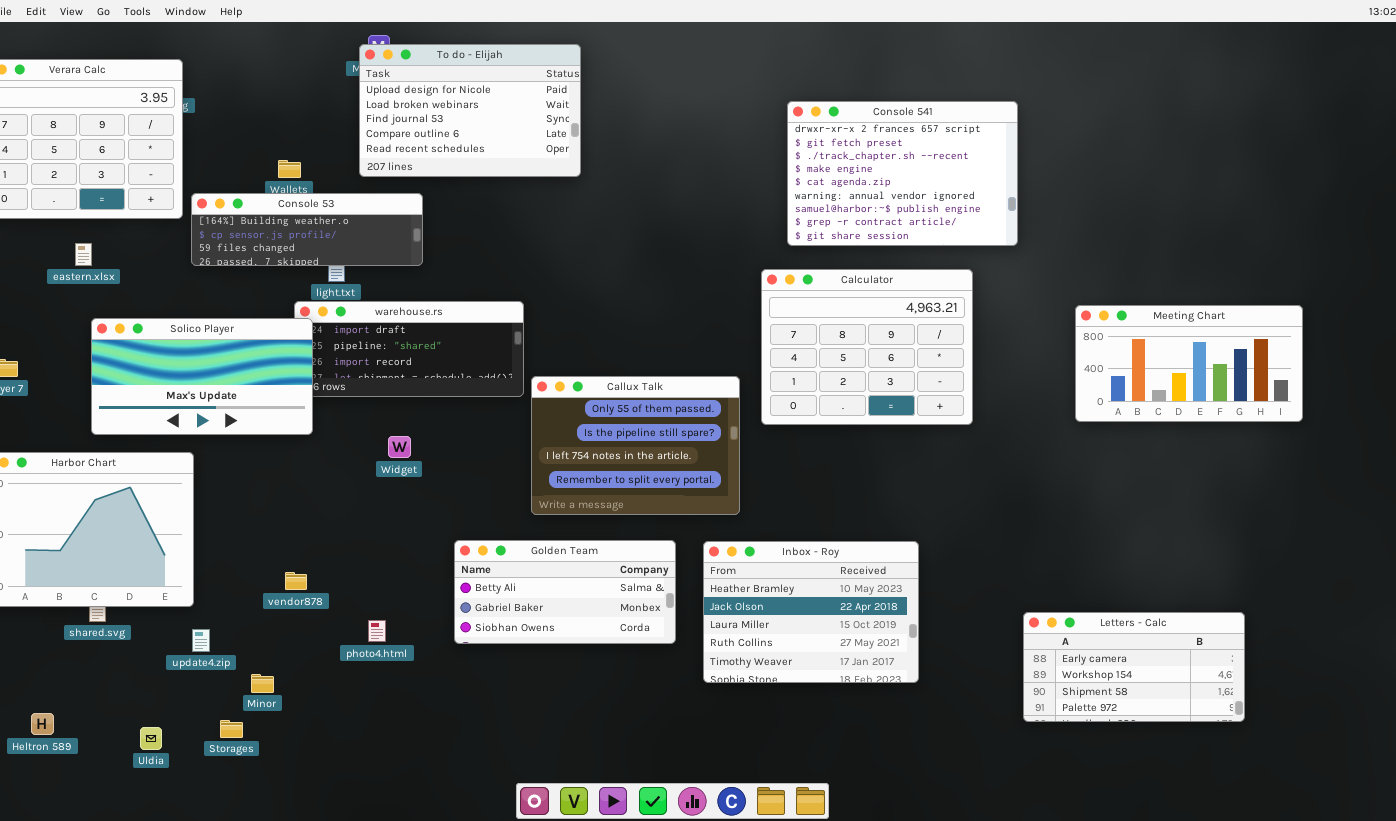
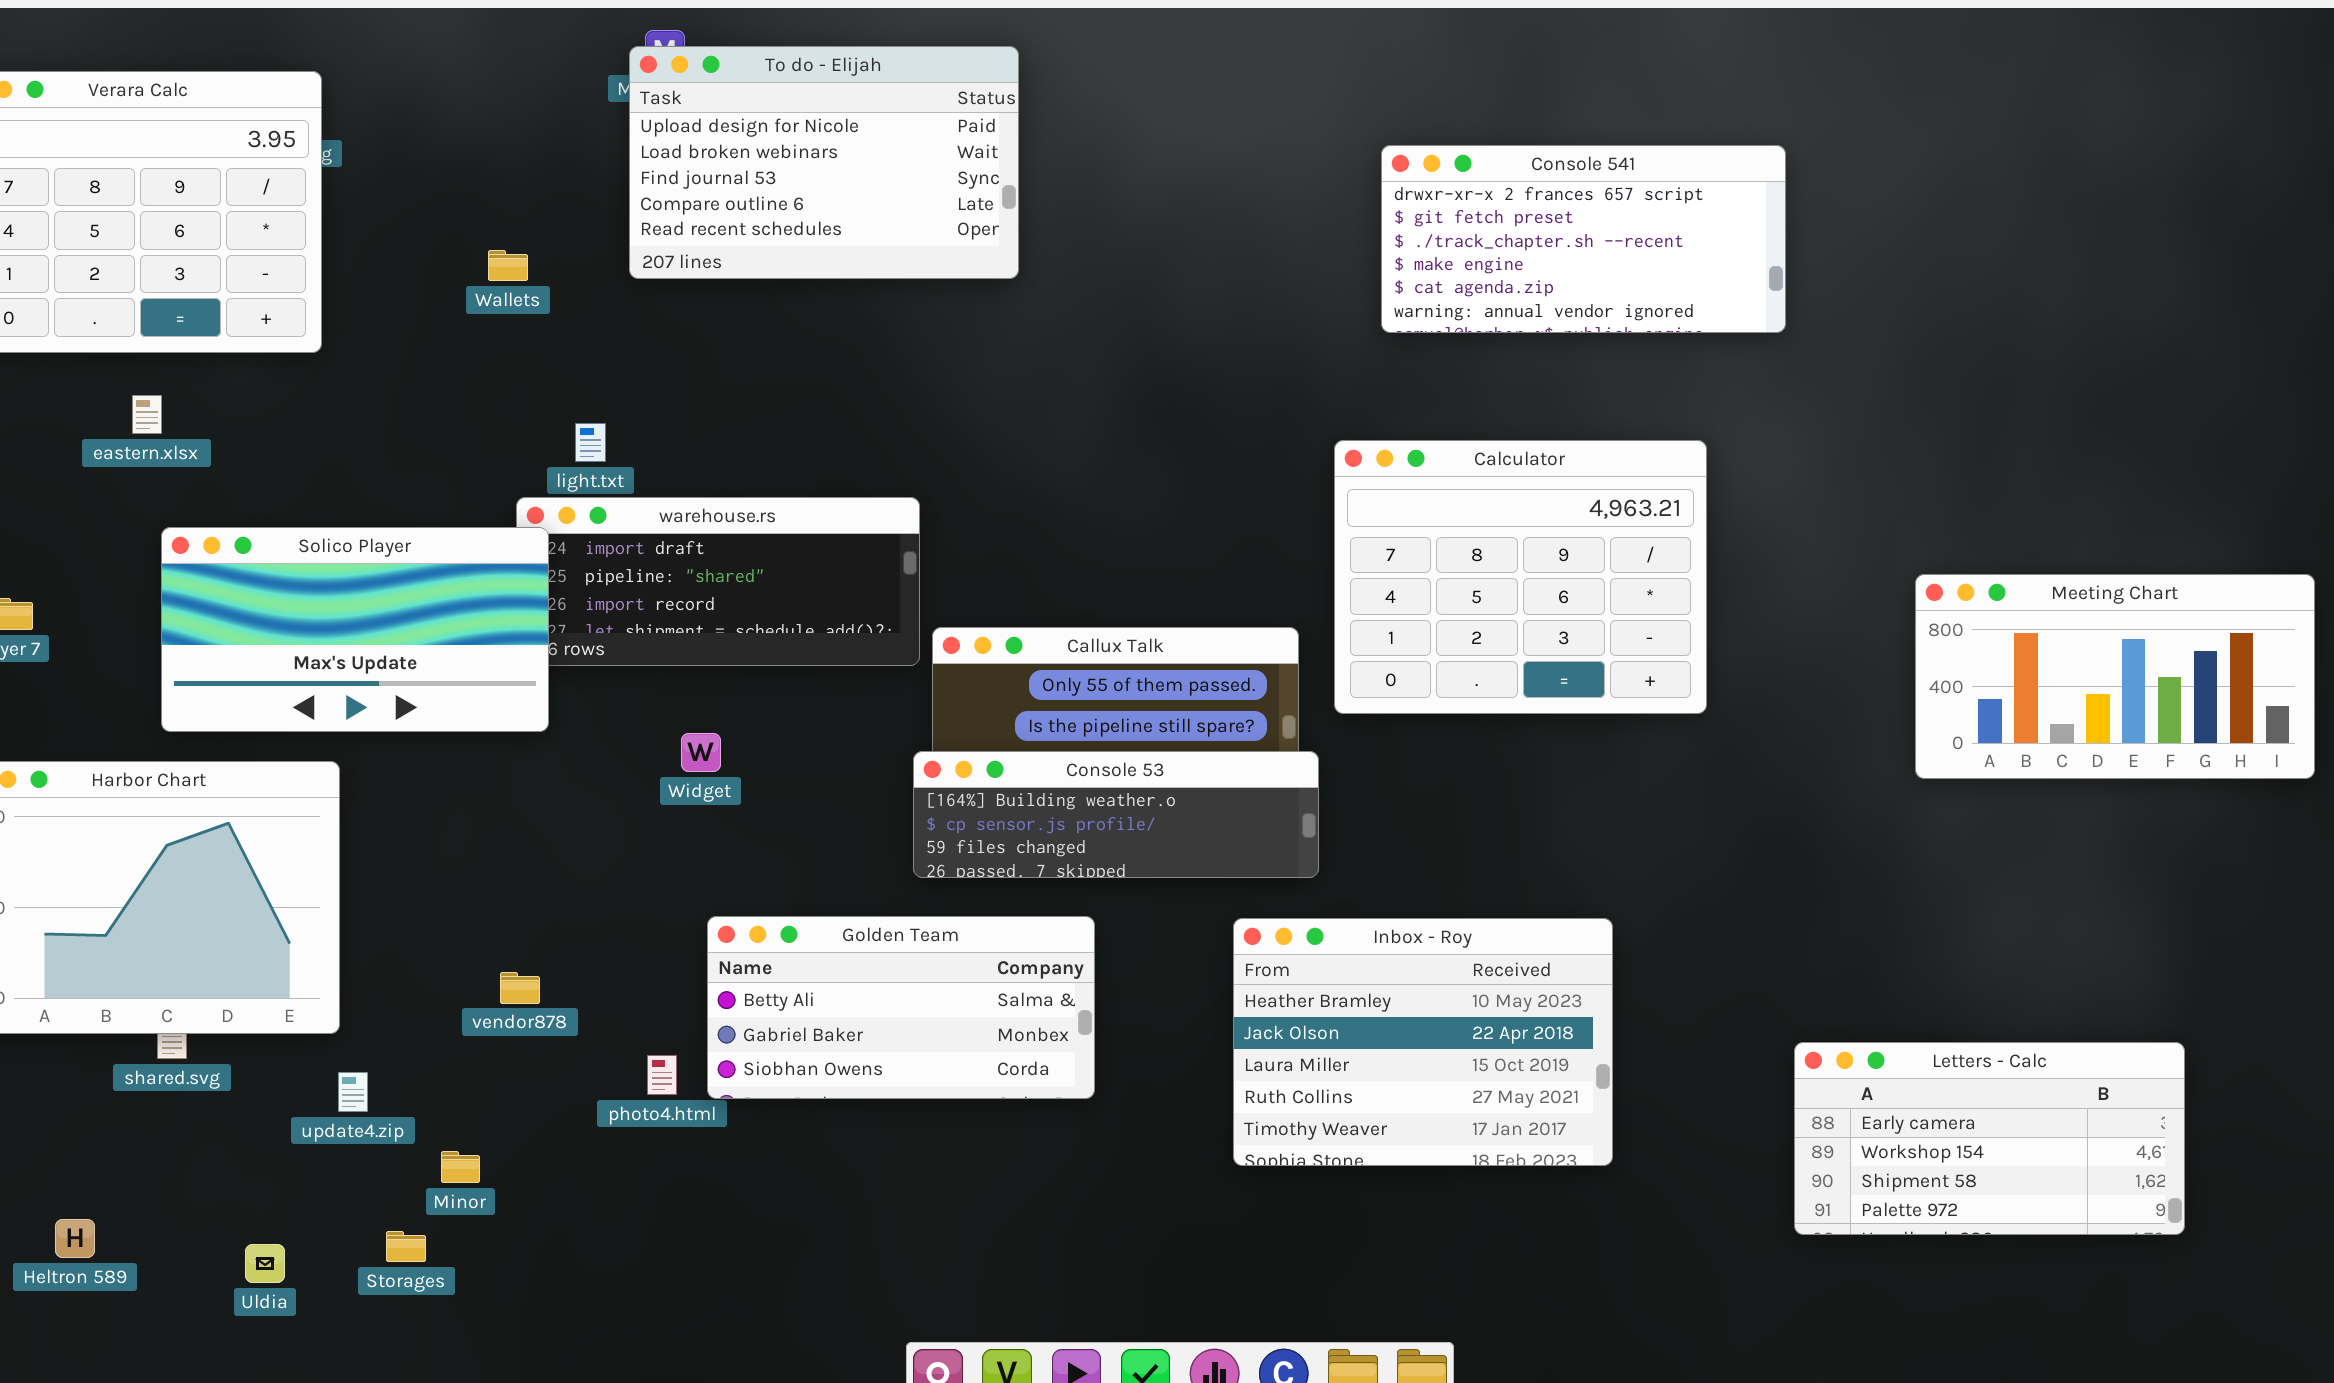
Console 541: [787,101,1018,246] -> [1381,145,1786,333], resized
Console 53: [191,193,423,266] -> [913,751,1319,878], moved
Meeting Chart: [1075,305,1303,422] -> [1915,574,2315,779], moved
Golden Team: [454,540,676,644] -> [707,916,1095,1099], moved

